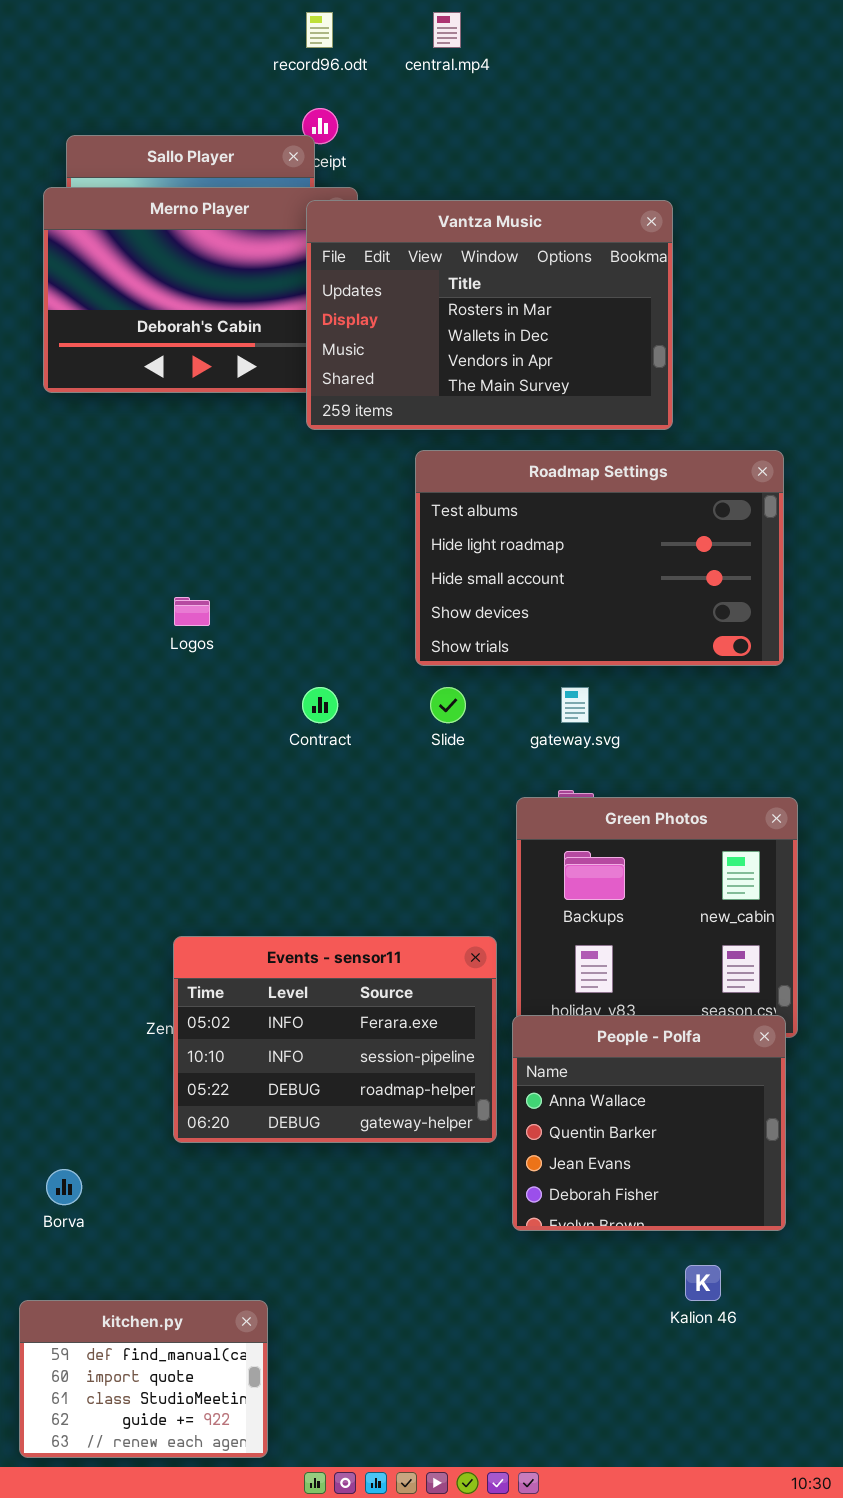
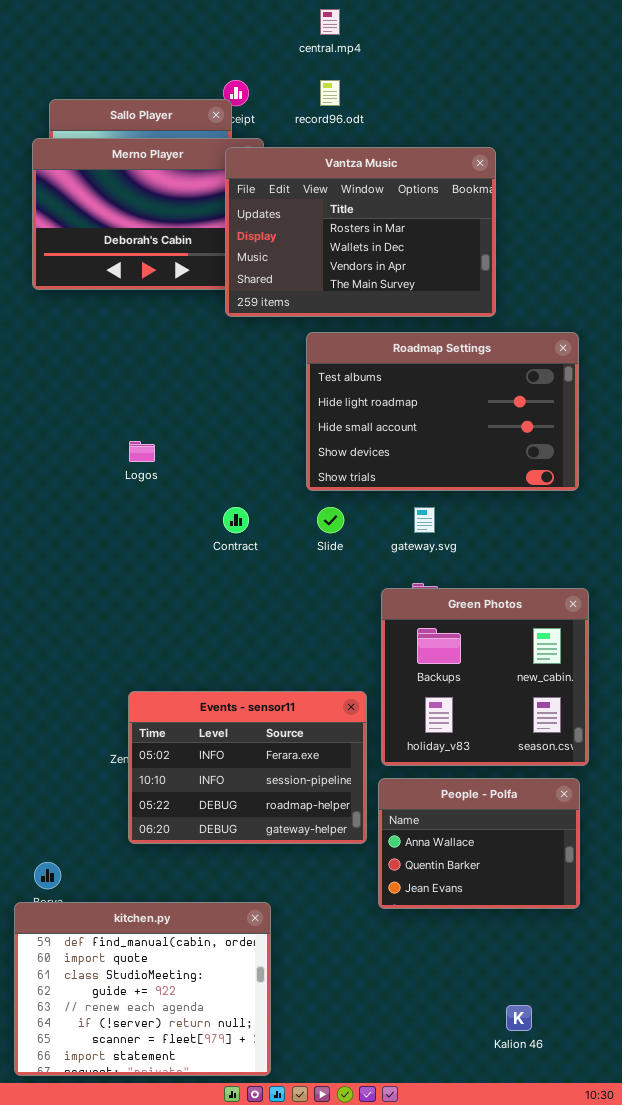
record96.odt: [306,12,333,48] -> [320,80,340,106], moved
People - Polfa: [512,1015,786,1231] -> [378,778,580,909], resized
Kalion 46: [685,1265,721,1301] -> [506,1005,532,1031], moved
kitchen.py: [19,1300,268,1458] -> [14,902,271,1076], resized

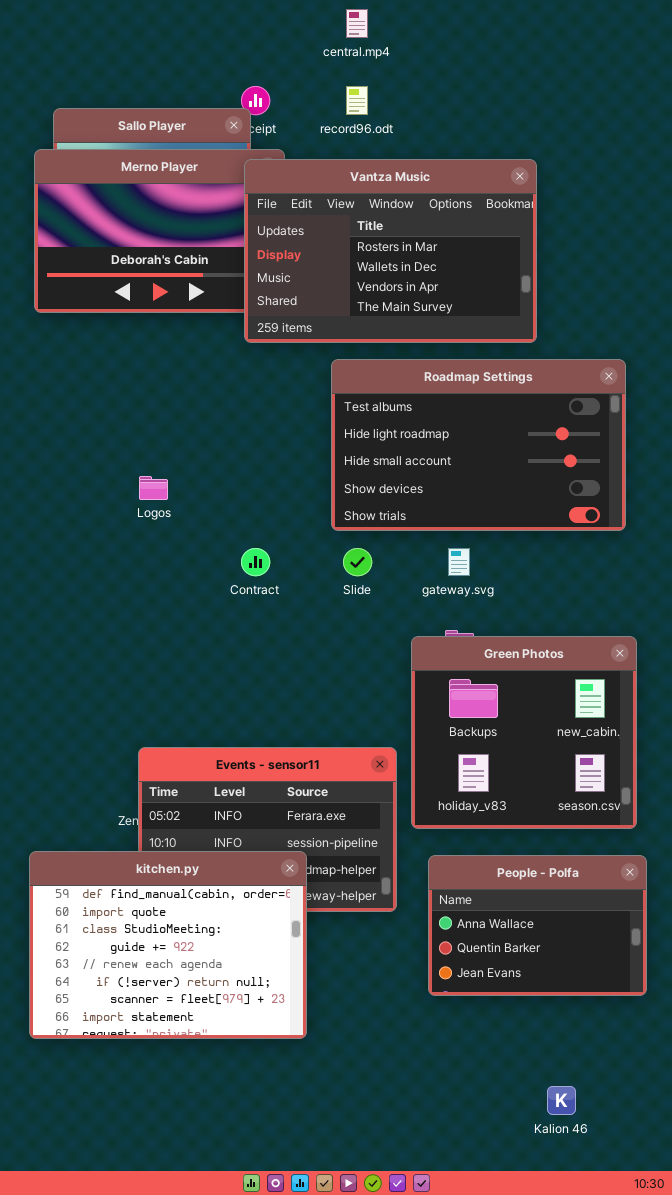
People - Polfa: [378,778,580,909] -> [428,855,647,996], moved
kitchen.py: [14,902,271,1076] -> [29,851,307,1039], moved

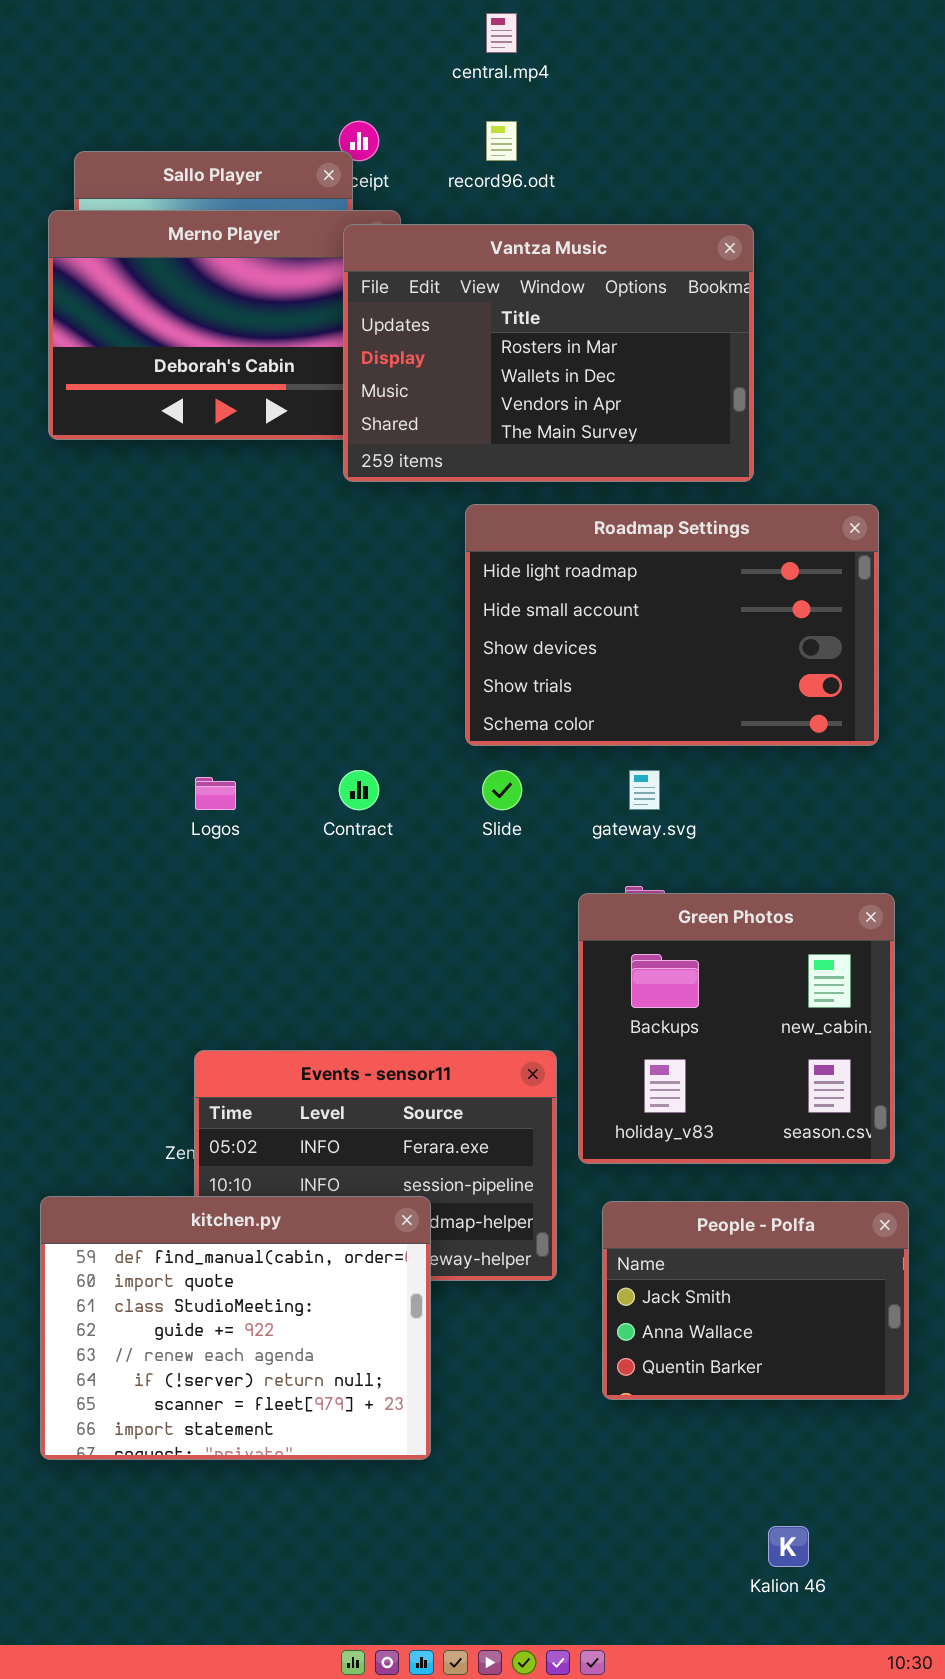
Roadmap Settings: [331,359,626,531] -> [465,504,879,746], scrolled down 1 row
Logos: [139,476,168,500] -> [195,777,236,810], moved
People - Polfa: [428,855,647,996] -> [602,1201,909,1400], scrolled up 1 row

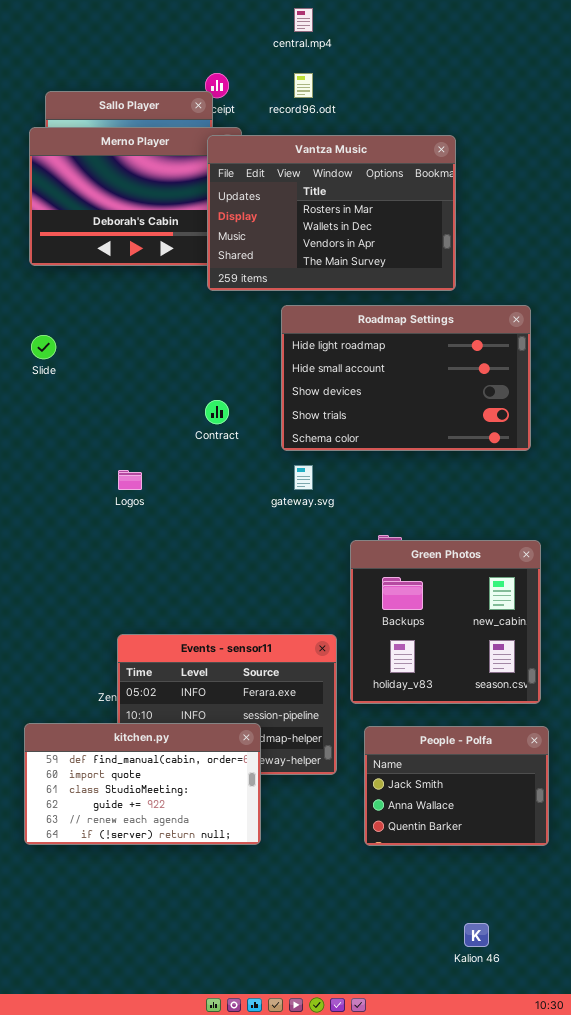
Contract: [339,770,379,810] -> [205,400,229,424], moved
Slide: [482,770,522,810] -> [31,335,56,359], moved
gateway.svg: [629,770,660,810] -> [294,465,313,490], moved
kitchen.py: [40,1196,431,1460] -> [24,723,261,845], resized

